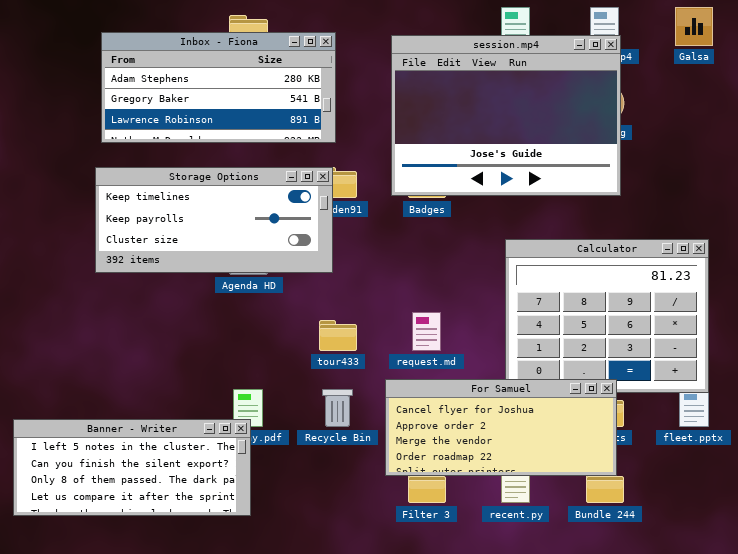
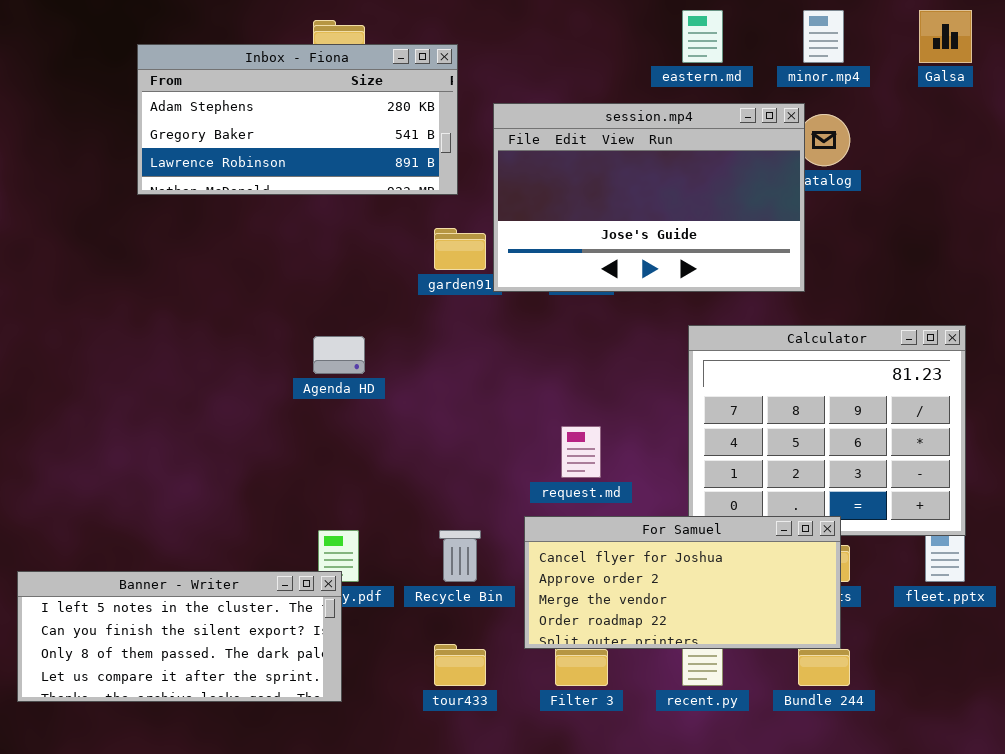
session.mp4: [391,35,621,196] -> [493,103,805,292], moved, resized
Storage Options: [95,167,333,273] -> none, closed
tour433: [319,320,357,351] -> [434,644,486,686], moved

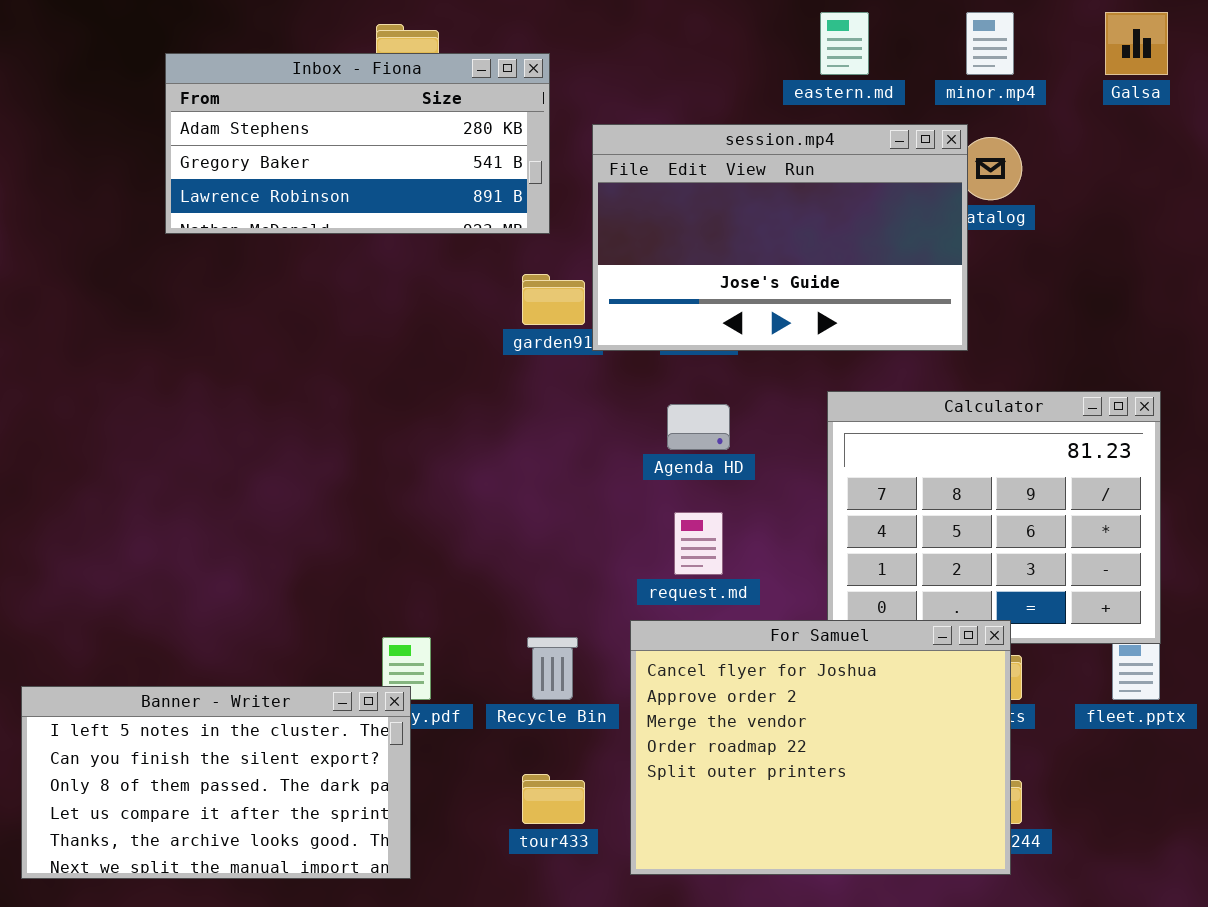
Agenda HD: [313,336,365,374] -> [667,404,730,450], moved
For Samuel: [524,516,841,649] -> [630,620,1011,875], resized
Banner - Writer: [17,571,342,702] -> [21,686,411,879], resized

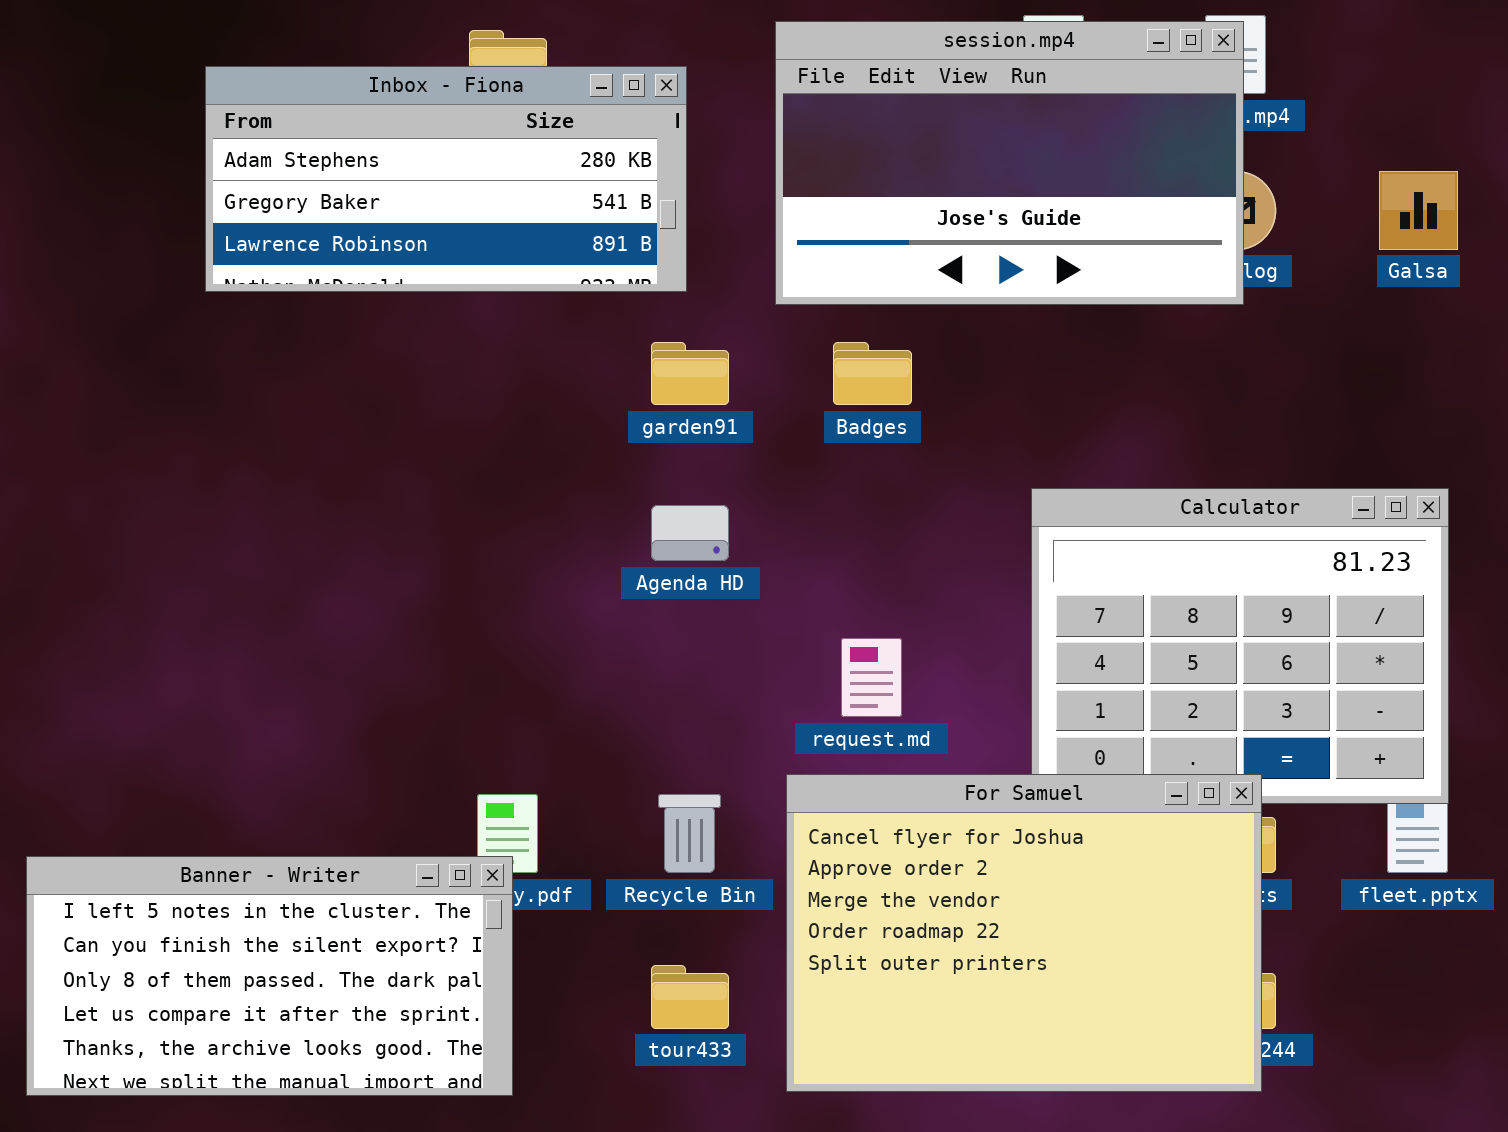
Galsa: [1105,12,1168,75] -> [1379,171,1458,250], moved
session.mp4: [592,124,968,351] -> [775,21,1244,305], moved
Agenda HD: [667,404,730,450] -> [651,505,729,561], moved

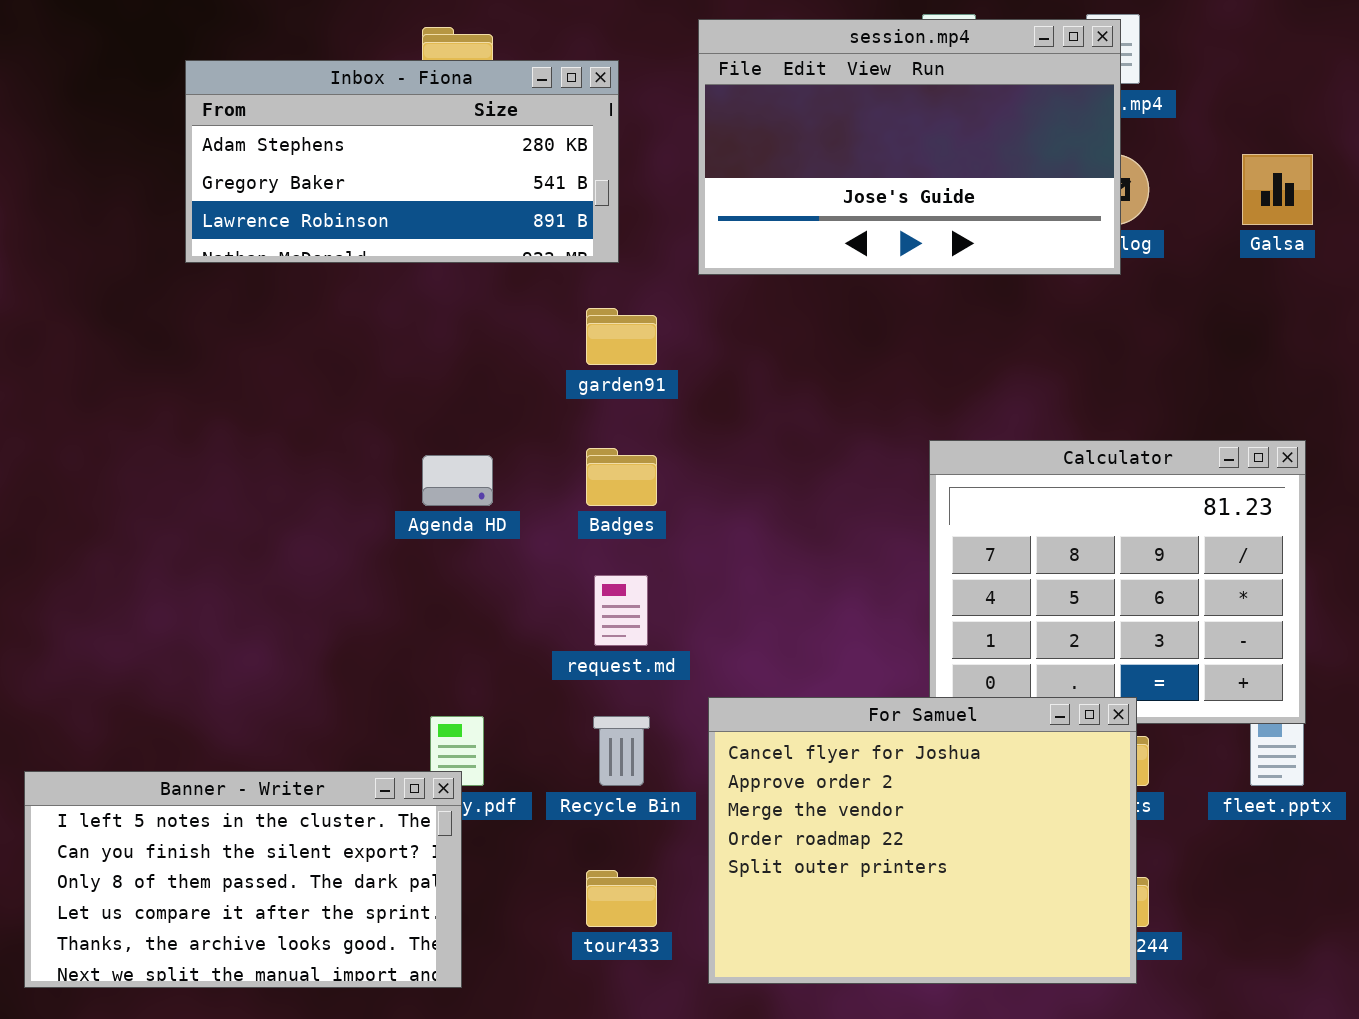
Badges: [833,342,912,405] -> [586,448,657,506], moved
Agenda HD: [651,505,729,561] -> [422,455,493,506], moved
request.md: [841,638,902,717] -> [594,575,648,646], moved

